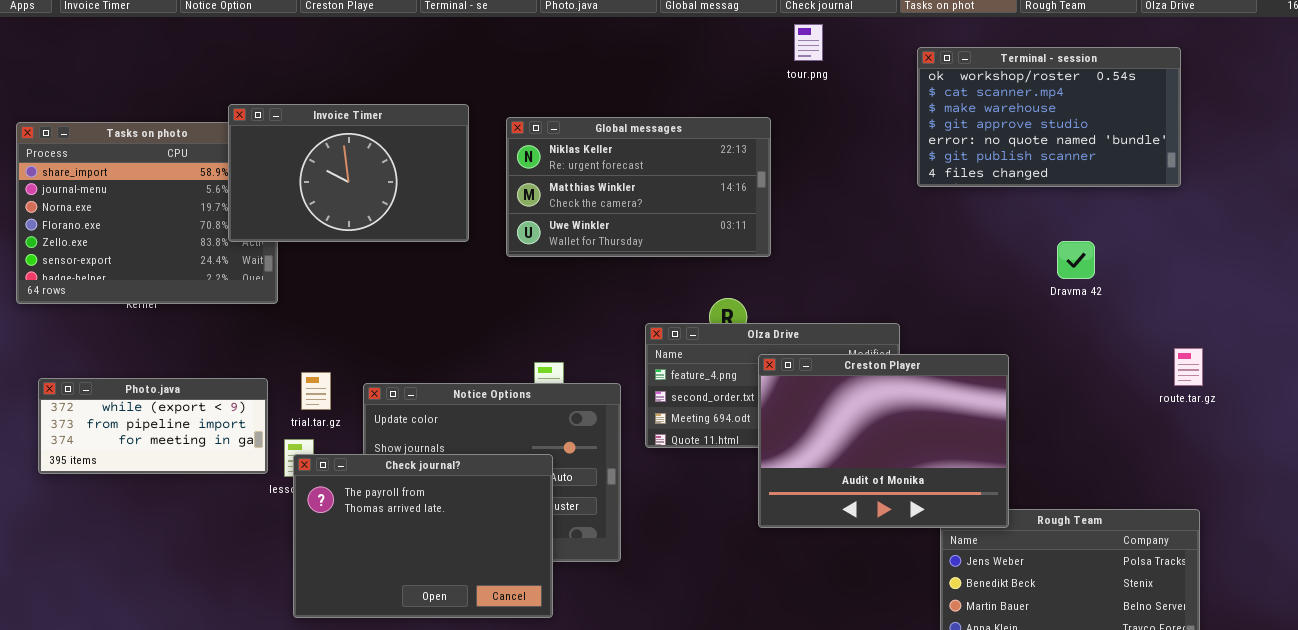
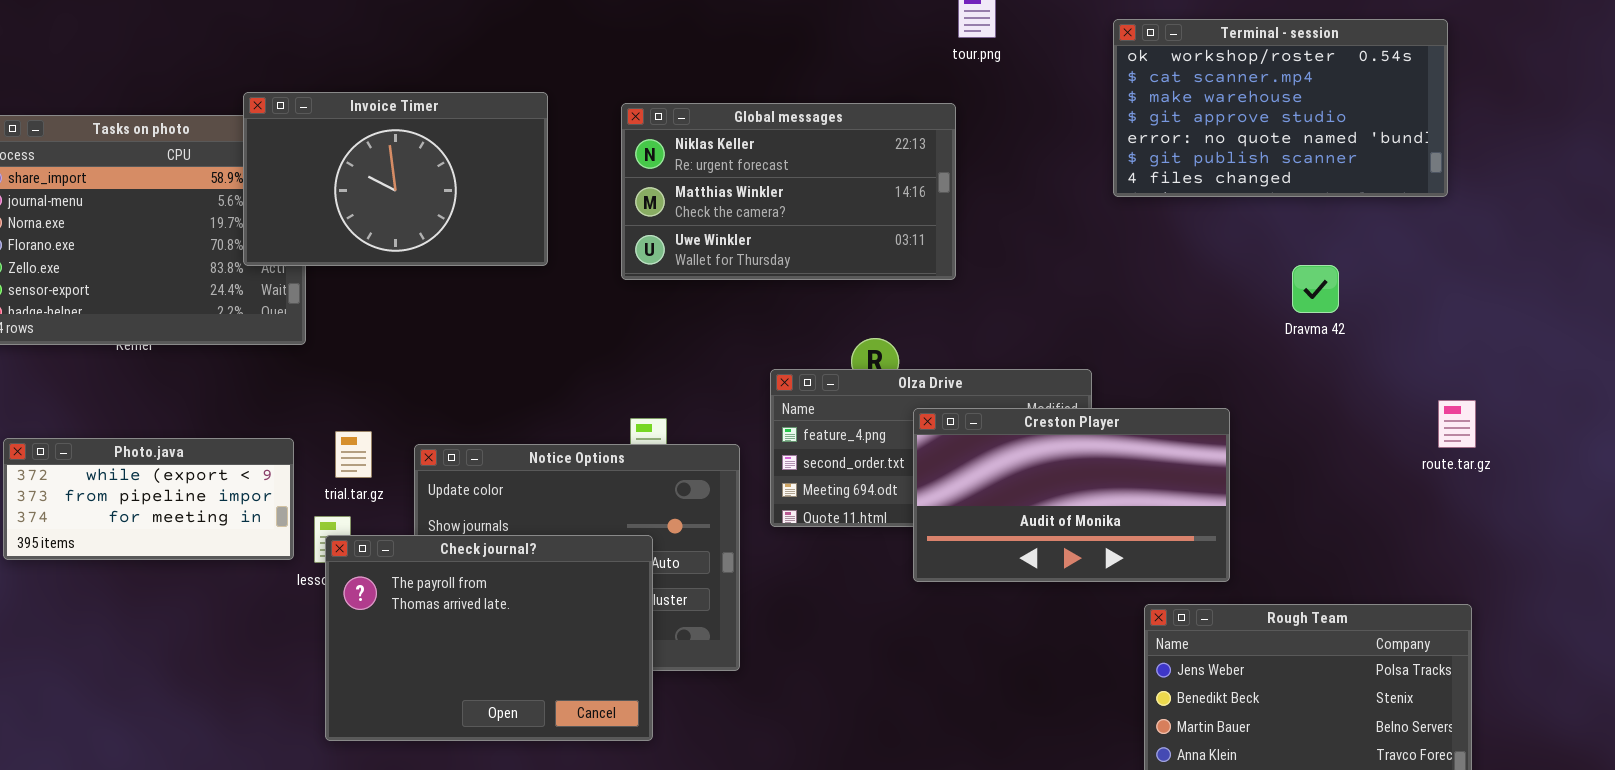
Global messages: [506,117,771,257] -> [621,103,956,280], moved
Creston Player: [758,354,1009,528] -> [913,408,1230,582], resized

